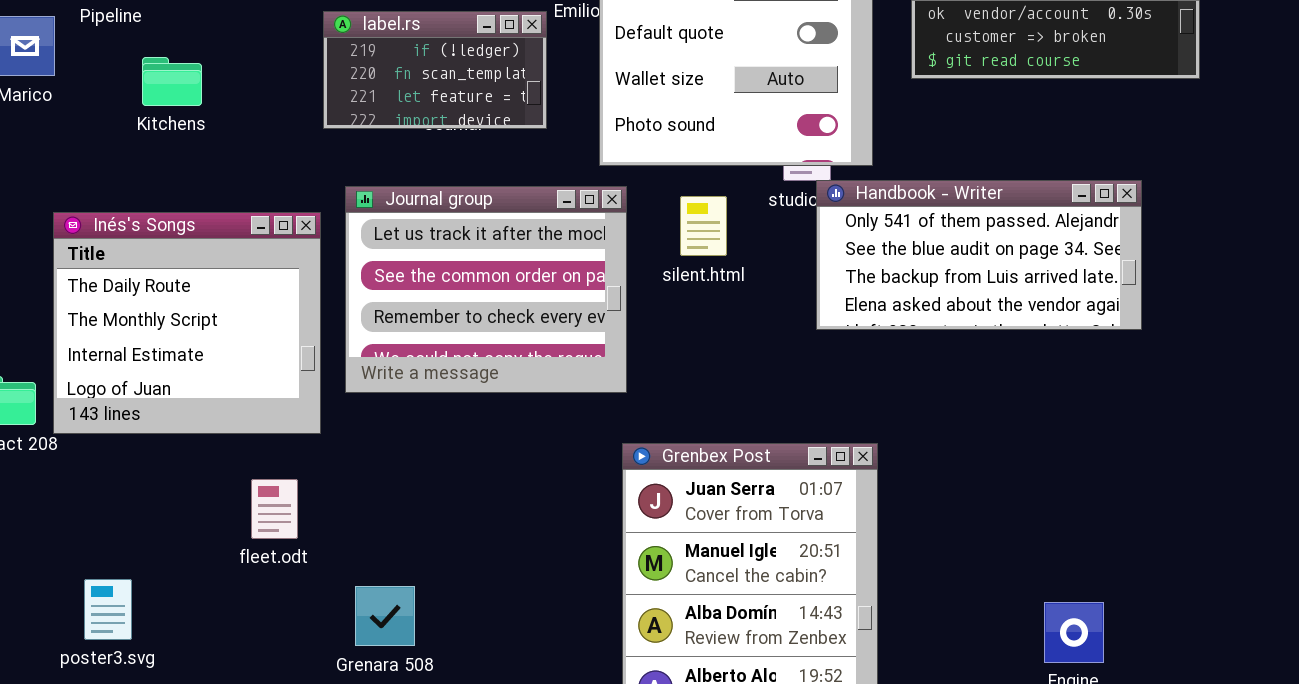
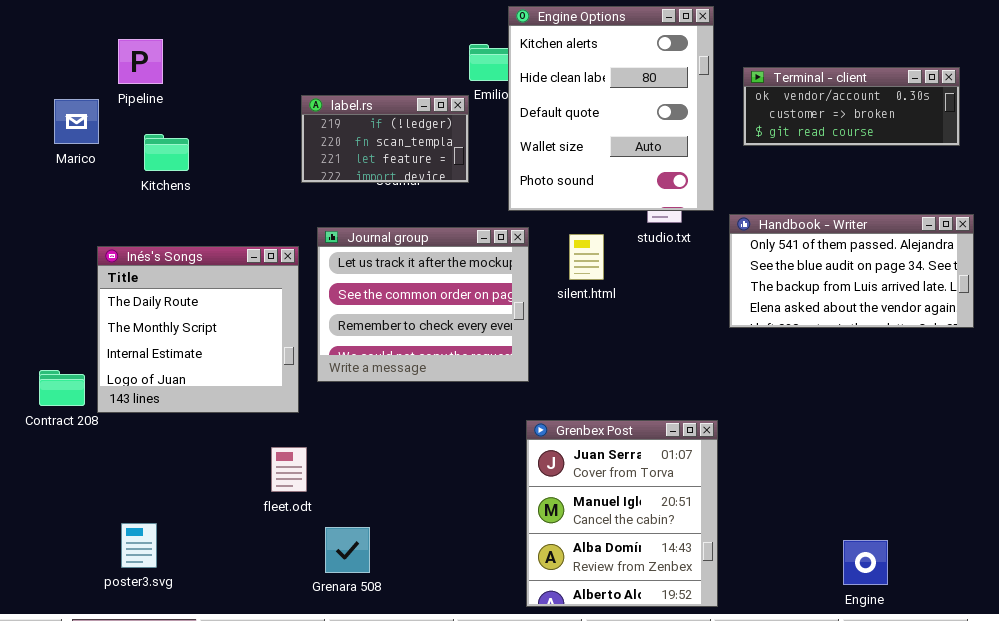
Kitchens: [142,57,202,106] -> [144,134,189,171], moved
Handbook - Writer: [816,180,1142,330] -> [729,214,974,328], moved
fleet.odt: [251,479,298,539] -> [271,447,307,492], moved

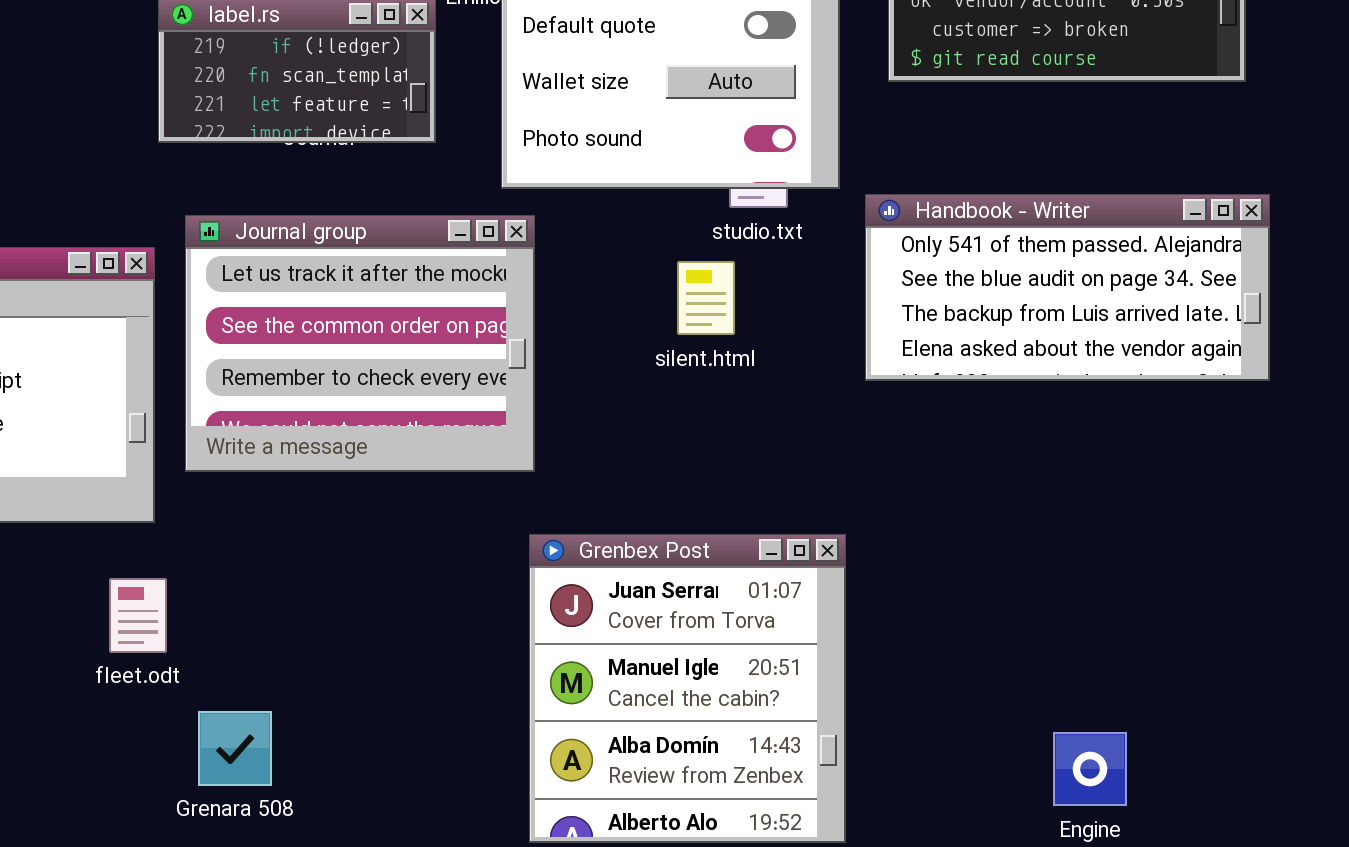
silent.html: [569,234,604,280] -> [677,261,735,335], moved

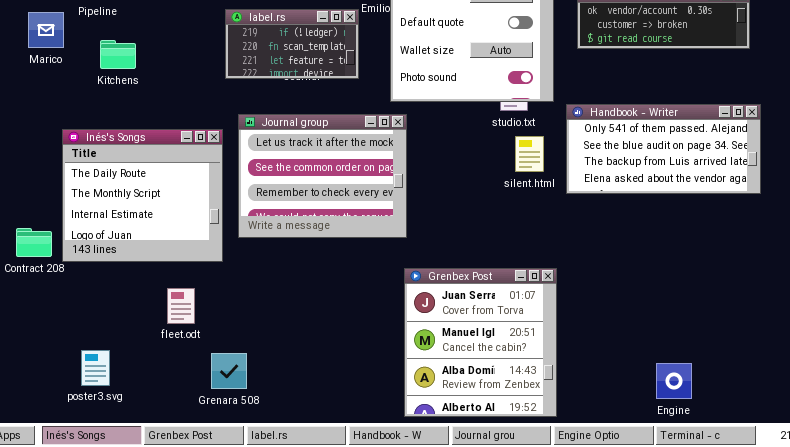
silent.html: [677,261,735,335] -> [515,136,544,172], moved
fleet.odt: [109,578,167,653] -> [167,288,195,324], moved
Grenara 508: [198,711,272,786] -> [211,353,247,389], moved

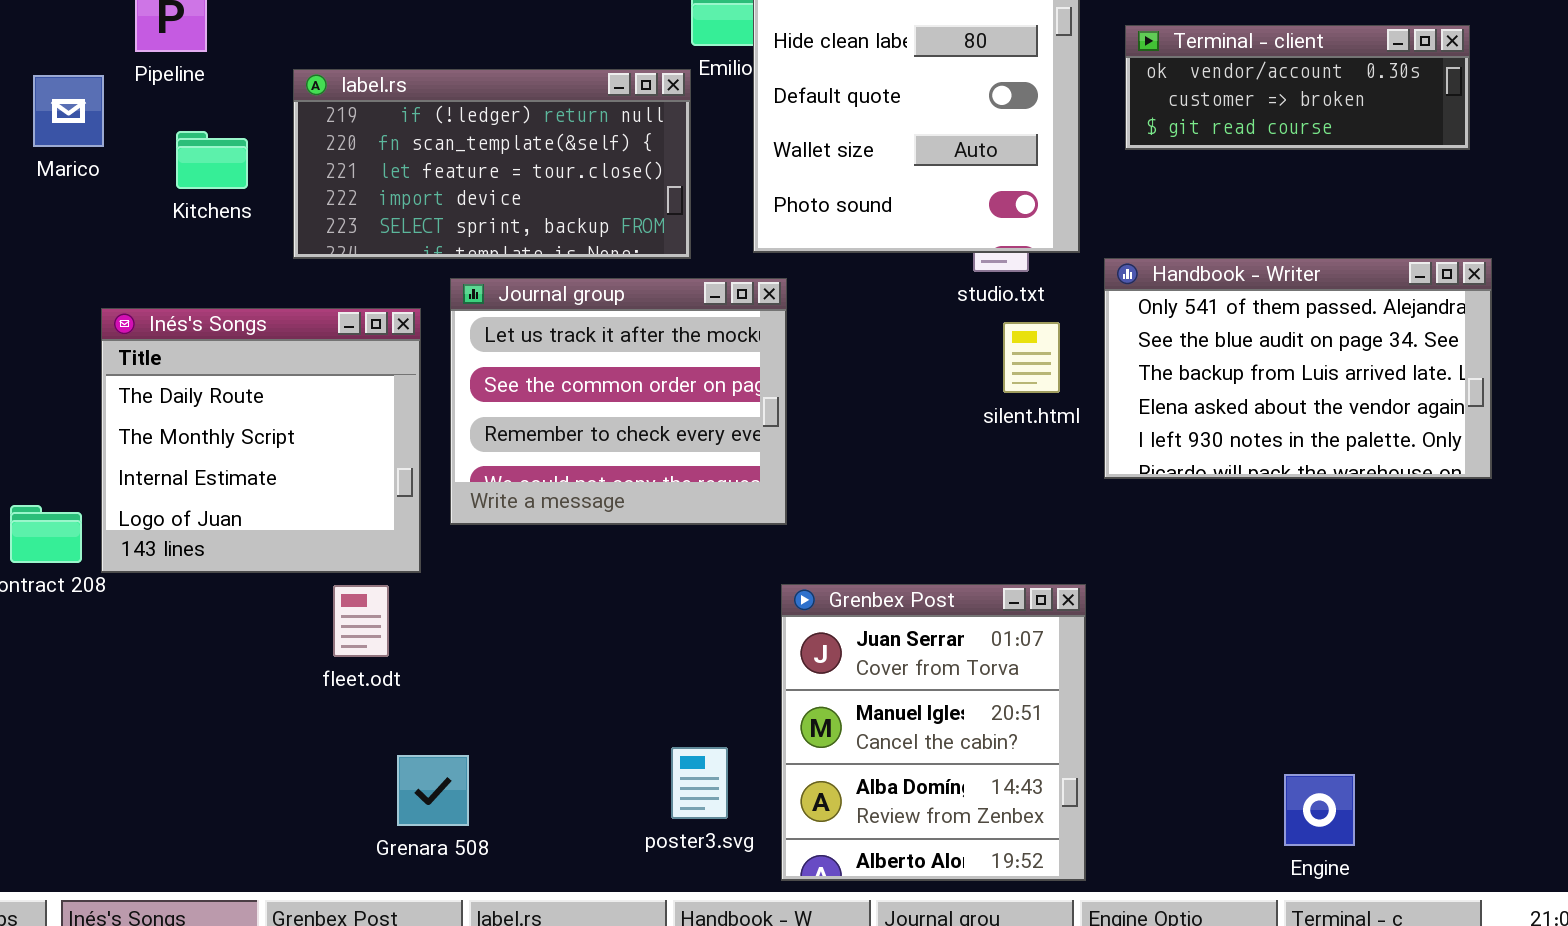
label.rs: [225,9,359,79] -> [293,69,691,259], resized
Handbook - Writer: [566,104,761,194] -> [1104,258,1492,479], resized
fleet.odt: [167,288,195,324] -> [333,585,389,657], moved
poster3.svg: [81,350,110,386] -> [671,747,728,819], moved

